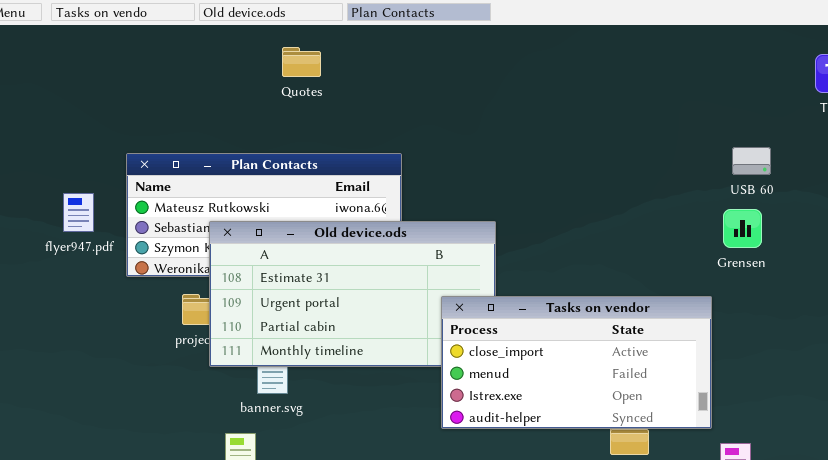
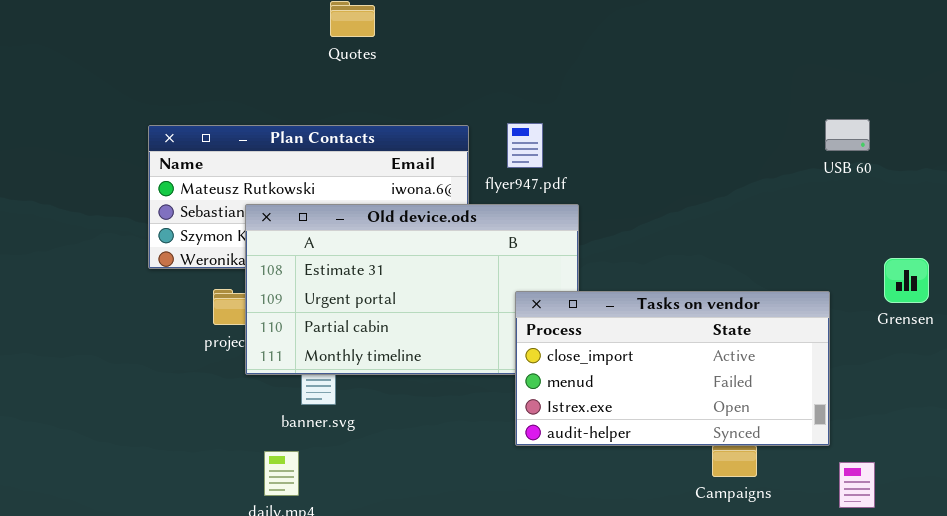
USB 60: [732,147,771,175] -> [825,119,870,151], moved
flyer947.pdf: [63,193,94,232] -> [507,123,543,168], moved
Grensen: [723,209,762,248] -> [884,258,929,303], moved

